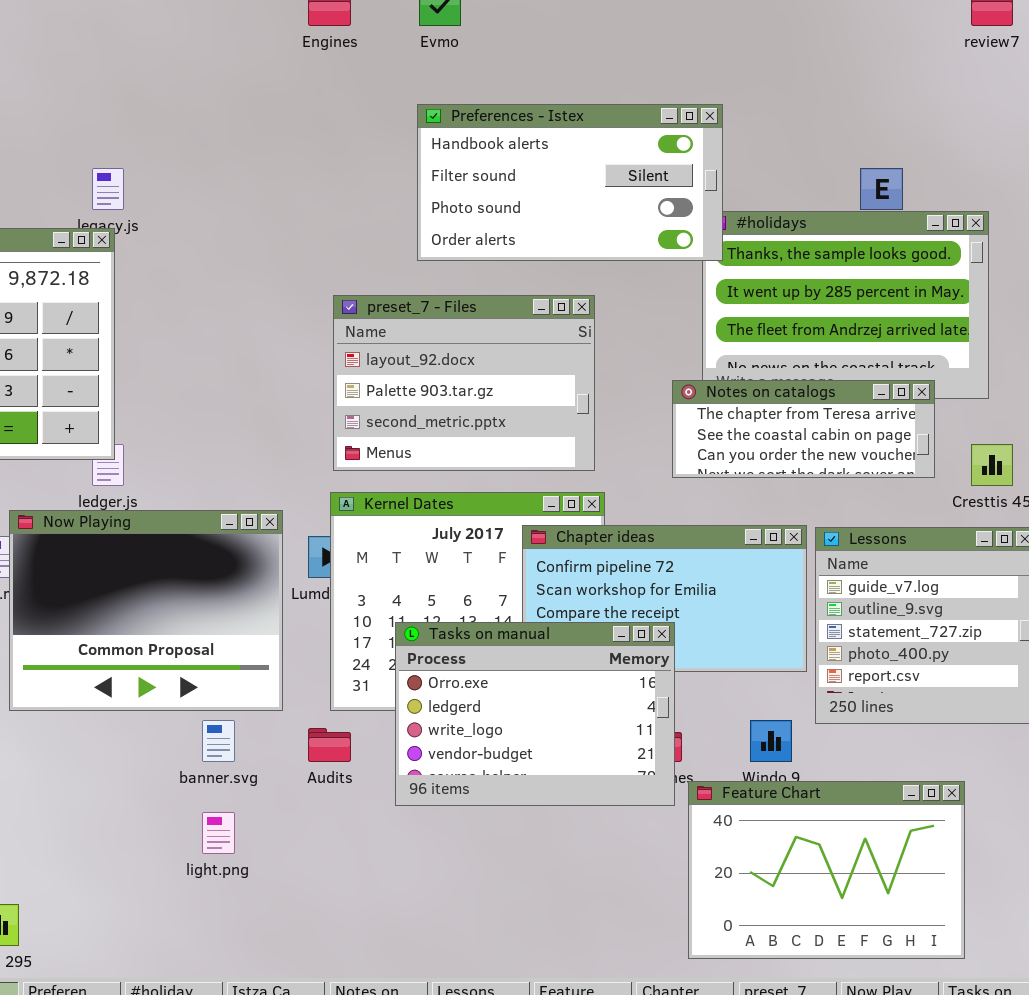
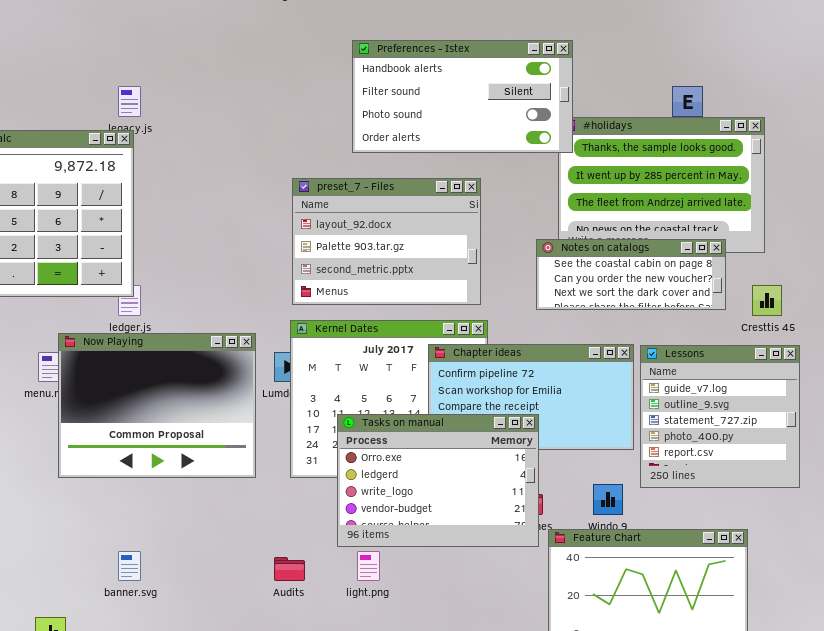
Notes on catalogs: [672,380,935,478] -> [536,239,726,310], scrolled down 1 row
banner.svg: [202,720,235,762] -> [118,551,141,581], moved
Audits: [308,728,351,762] -> [274,557,305,581], moved
light.png: [202,812,235,854] -> [357,551,380,581], moved

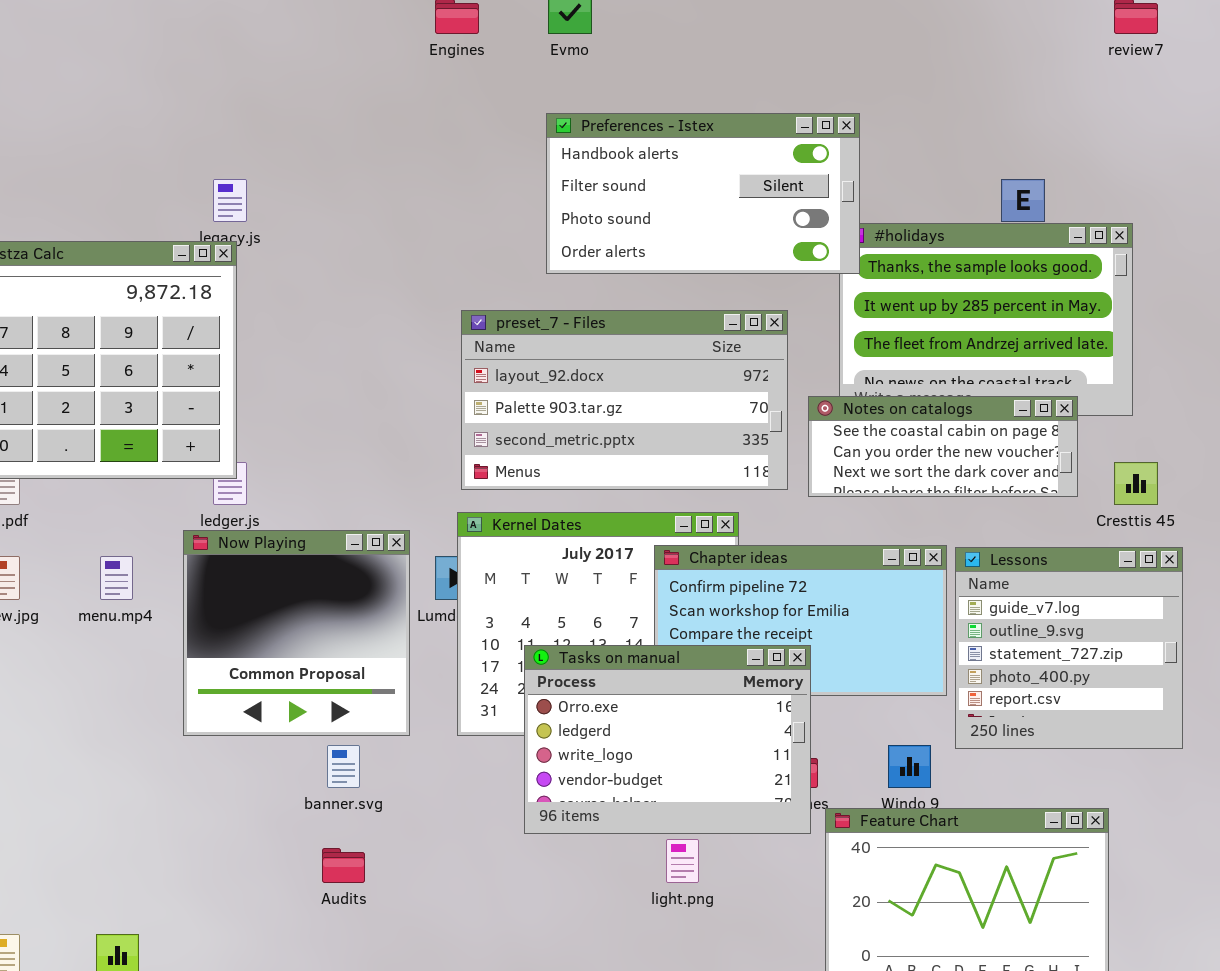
preset_7 - Files: [292,178,481,305] -> [461,310,788,490], resized
Now Playing: [58,333,256,478] -> [183,530,410,736], resized
banner.svg: [118,551,141,581] -> [327,745,360,788], moved
light.png: [357,551,380,581] -> [666,839,699,883], moved
Audits: [274,557,305,581] -> [322,848,365,883], moved

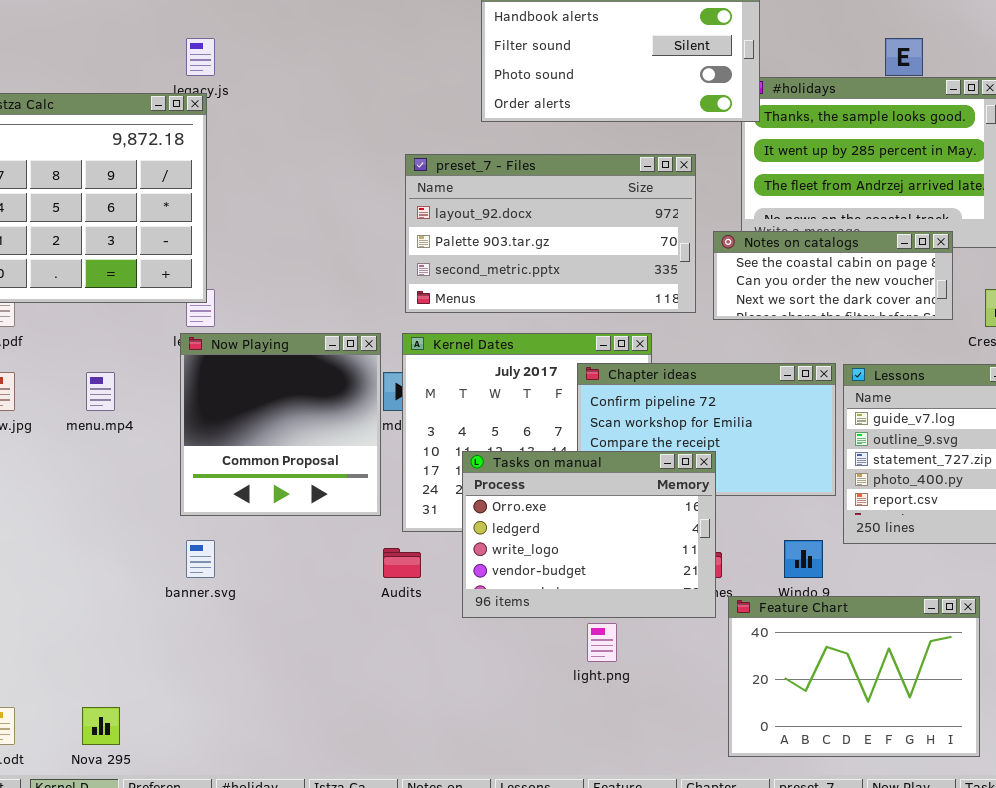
Now Playing: [183,530,410,736] -> [180,333,381,516], moved
banner.svg: [327,745,360,788] -> [186,540,215,578], moved
Audits: [322,848,365,883] -> [383,548,421,578], moved

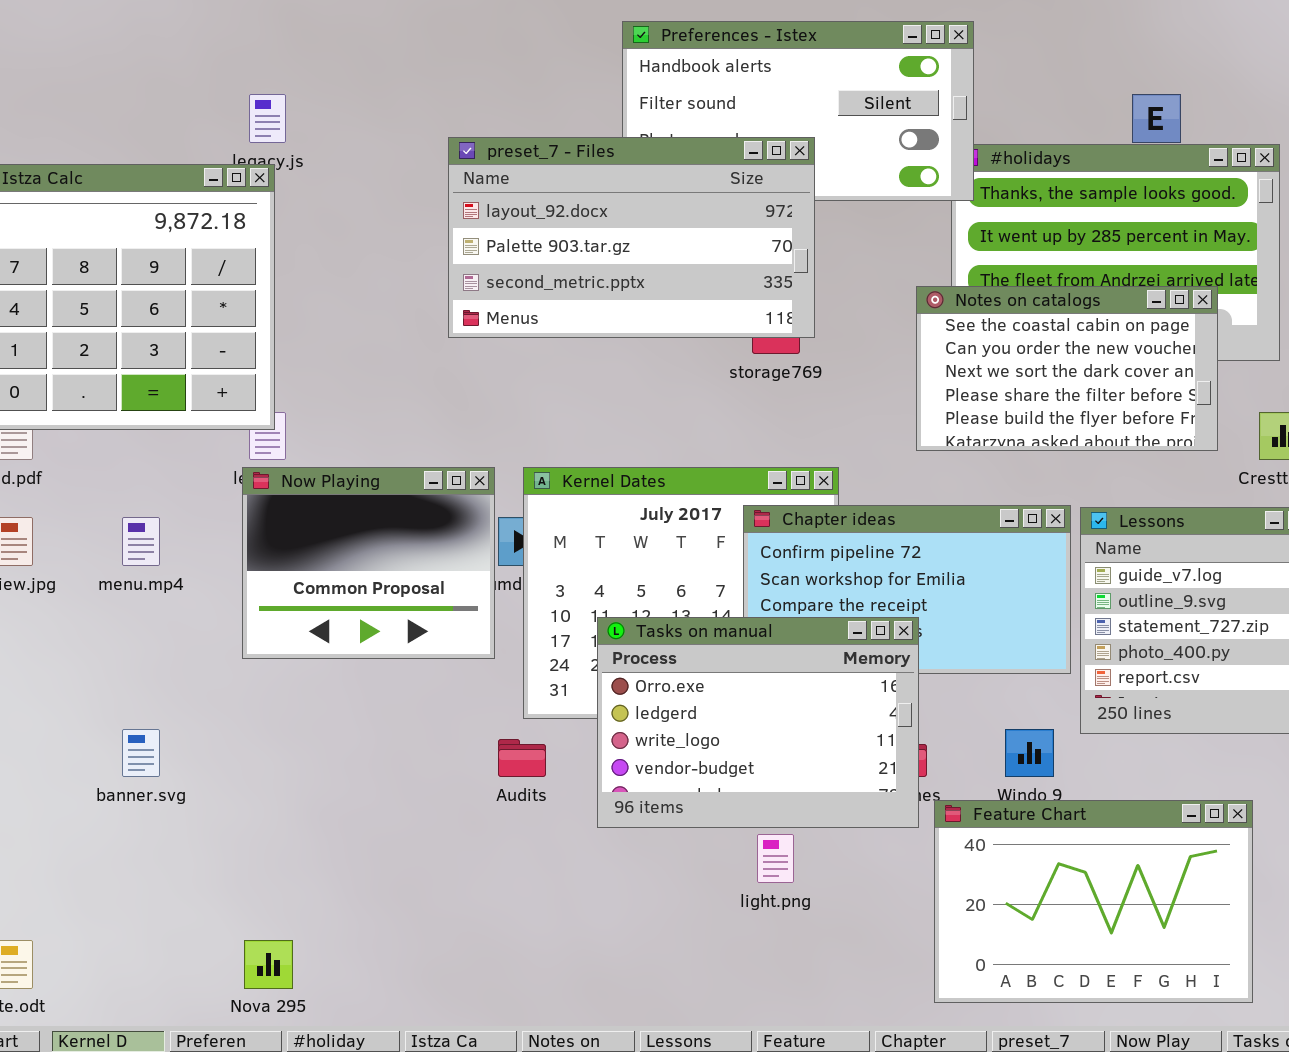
preset_7 - Files: [405,154,696,313] -> [448,137,815,338], moved
Notes on catalogs: [713,231,953,320] -> [916,286,1218,451], resized
Now Playing: [180,333,381,516] -> [242,467,495,659], resized
banner.svg: [186,540,215,578] -> [122,729,160,777], moved
Nova 295: [82,707,120,745] -> [244,940,293,989], moved

